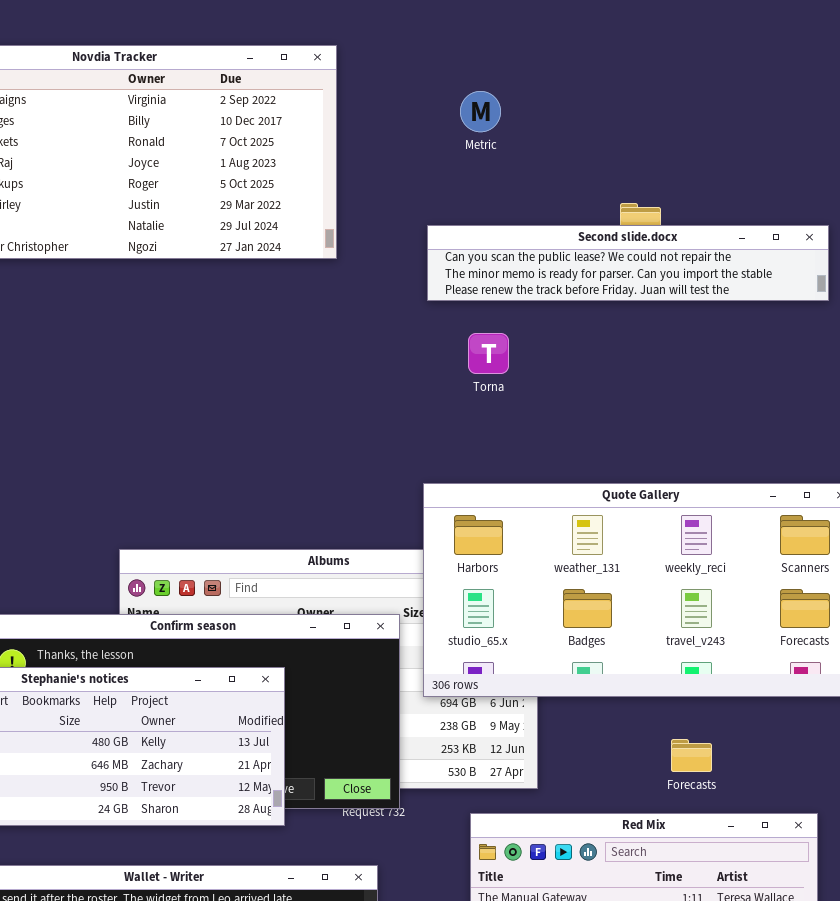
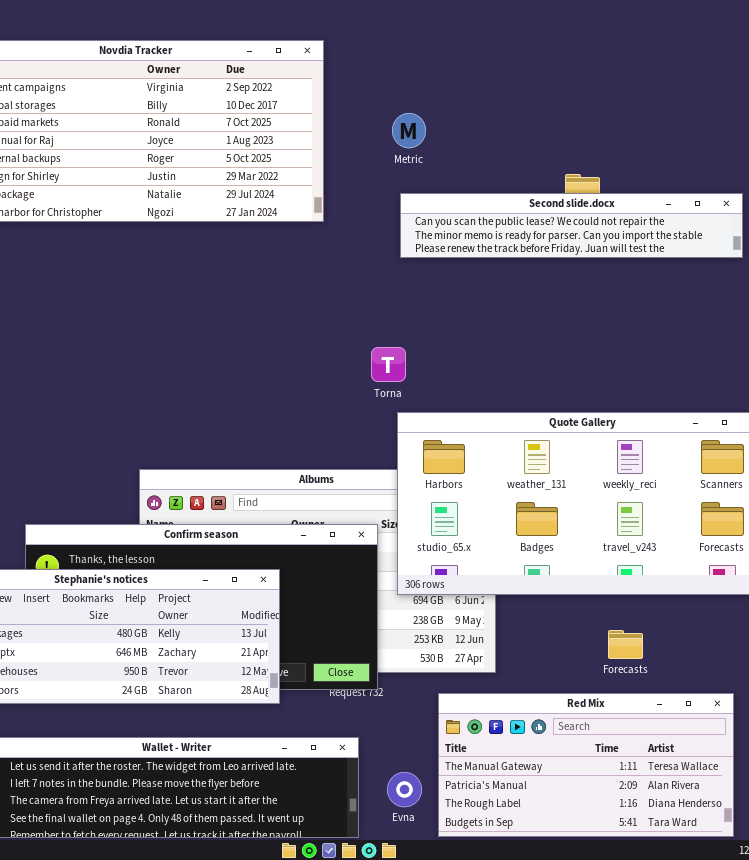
Metric: [460,91,501,132] -> [392,113,426,148], moved
Torna: [468,333,509,374] -> [371,347,406,382], moved

